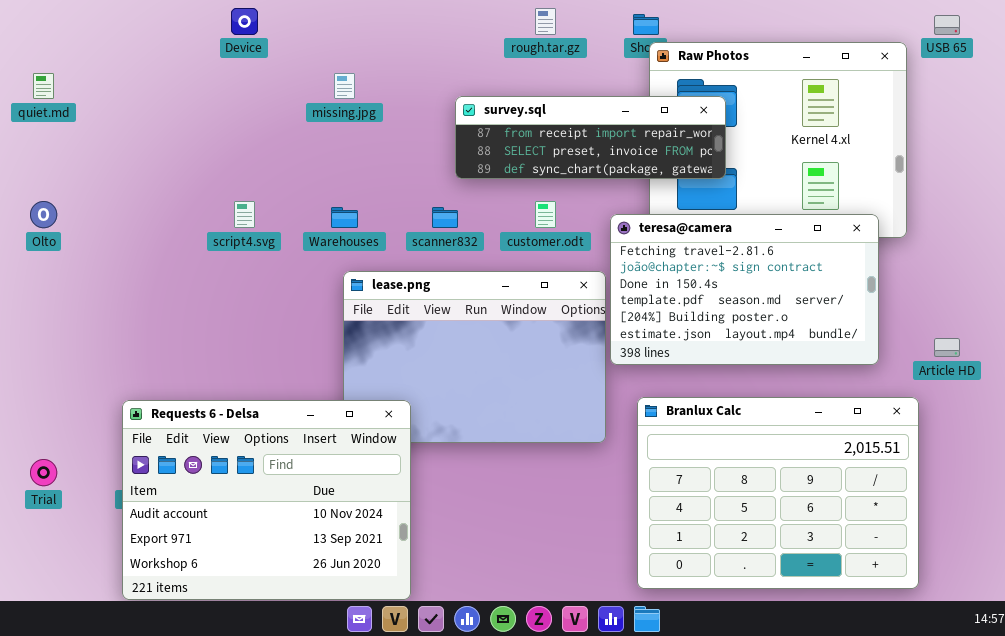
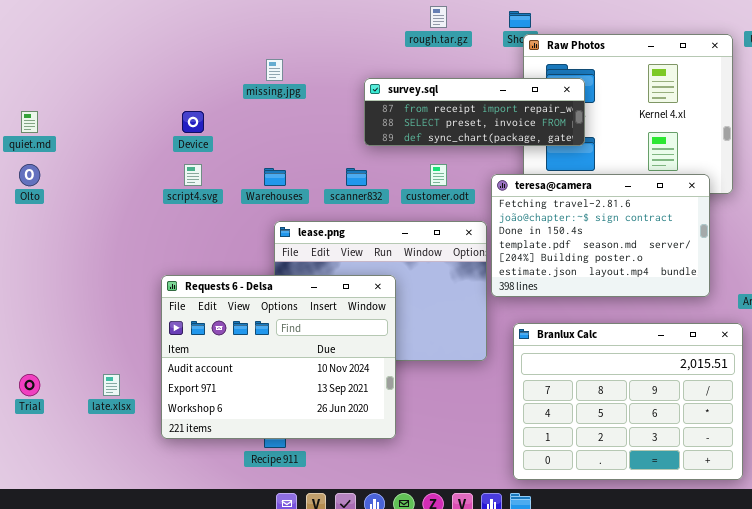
Device: [231,8,258,35] -> [182,111,204,133], moved
quiet.md: [33,73,54,99] -> [21,111,38,133], moved
Requests 6 - Delsa: [122,400,411,600] -> [161,275,396,439], moved

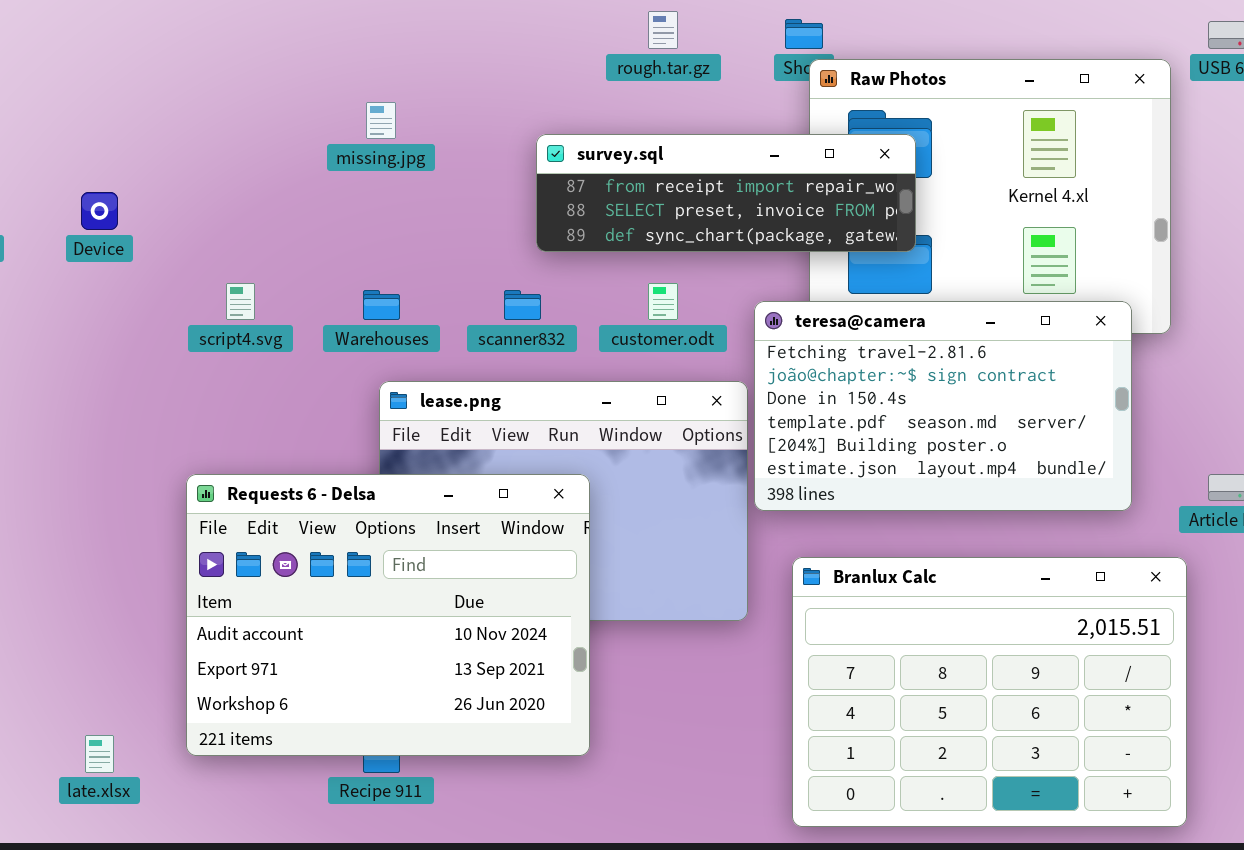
Device: [182,111,204,133] -> [81,192,118,230], moved
late.xlsx: [103,374,120,396] -> [85,735,114,773], moved

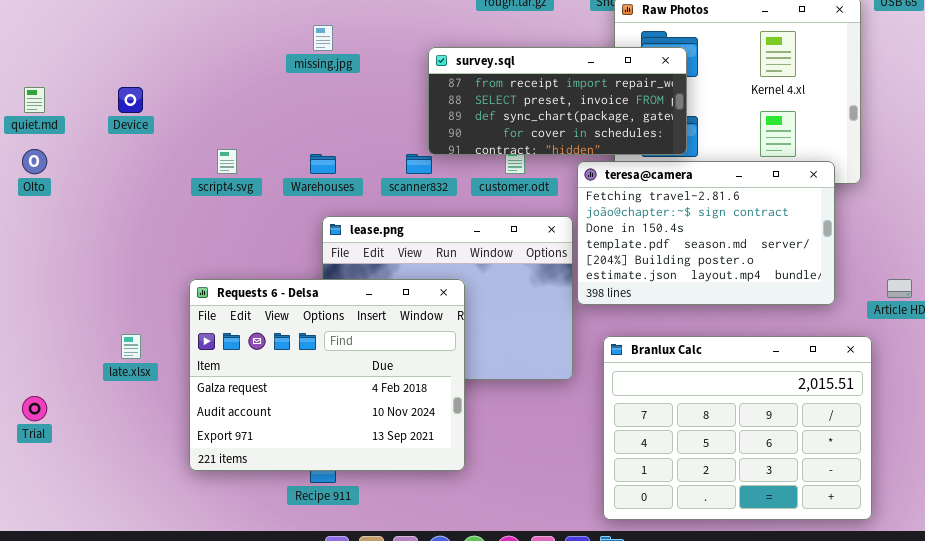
survey.sql: [536,134,916,252] -> [428,47,687,155], resized
Requests 6 - Delsa: [186,474,590,756] -> [189,279,465,471], scrolled up 1 row
late.xlsx: [85,735,114,773] -> [121,334,141,359], moved

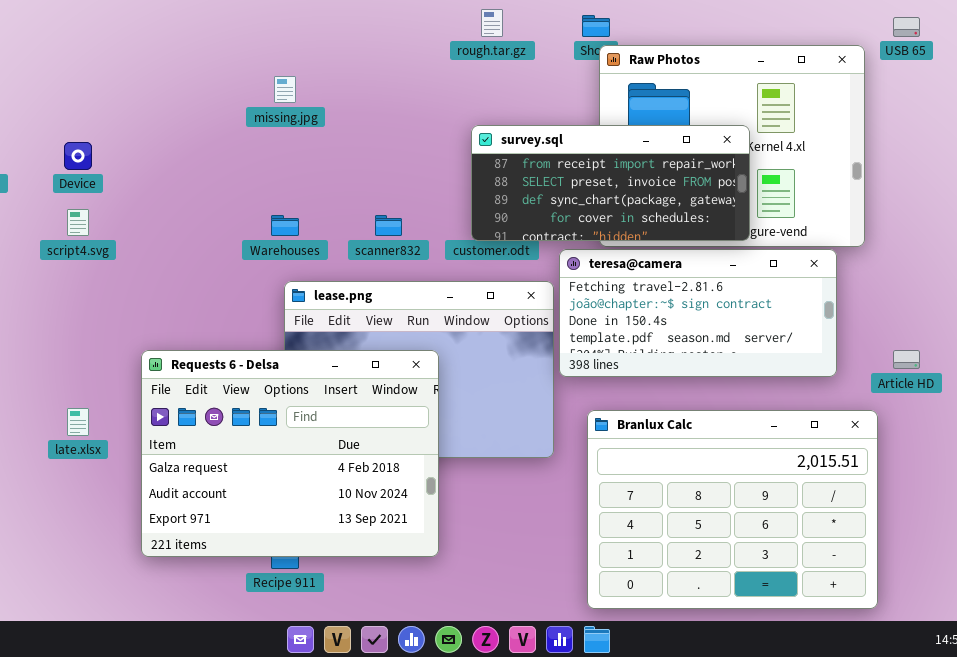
survey.sql: [428,47,687,155] -> [471,125,750,241], moved
script4.svg: [217,149,237,174] -> [67,209,89,236], moved
teresa@camera: [577,161,835,305] -> [559,249,837,377], resized

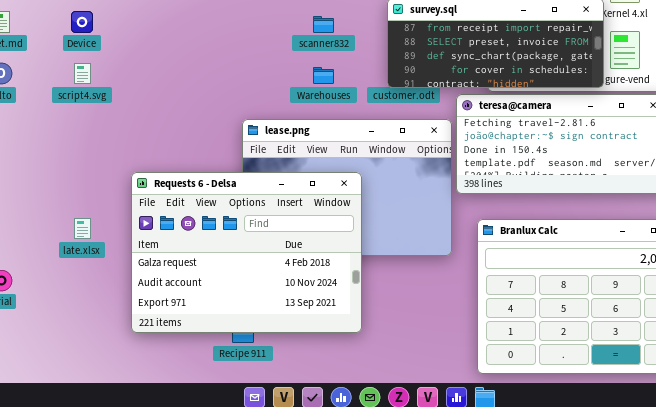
Warehouses: [271,215,299,236] -> [313,67,334,84], moved
scanner832: [375,215,402,236] -> [313,16,334,33], moved

